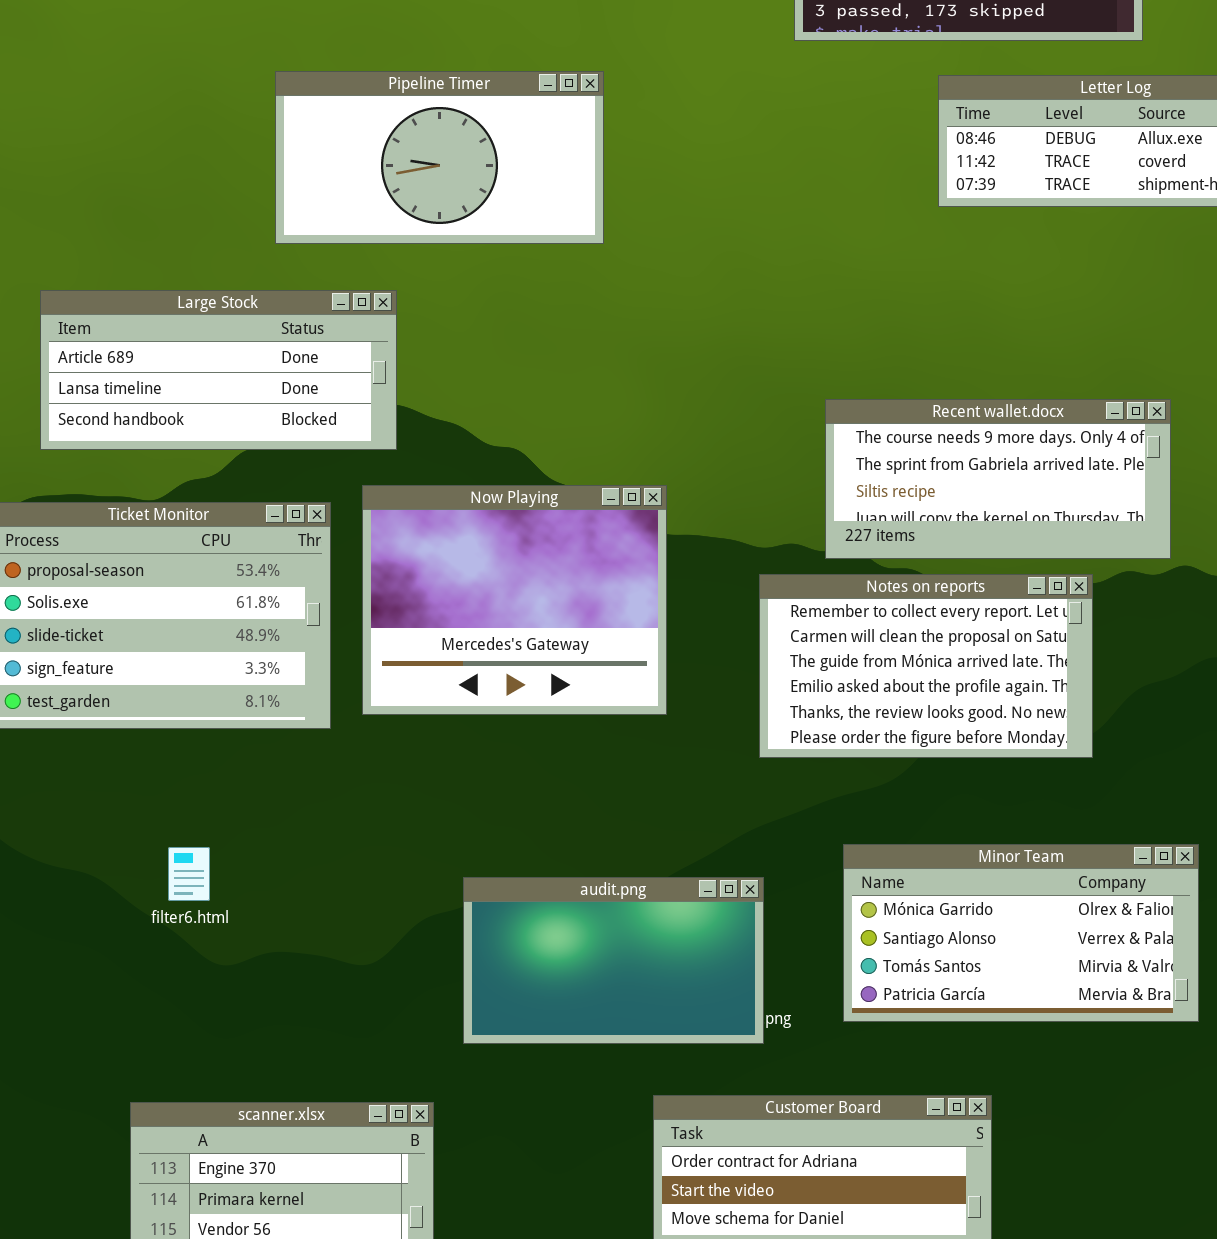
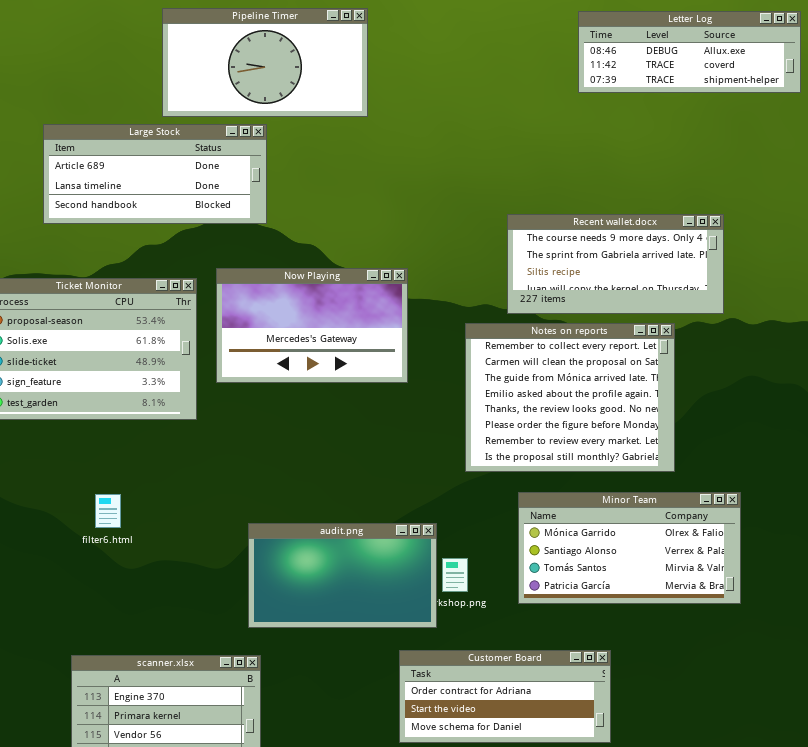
Large Stock: [40,290,397,450] -> [43,124,267,224], moved
Now Playing: [362,485,667,715] -> [216,268,408,383], resized
Notes on reports: [759,574,1093,758] -> [465,323,675,472], resized
audit.png: [463,877,764,1044] -> [248,523,437,628], moved

